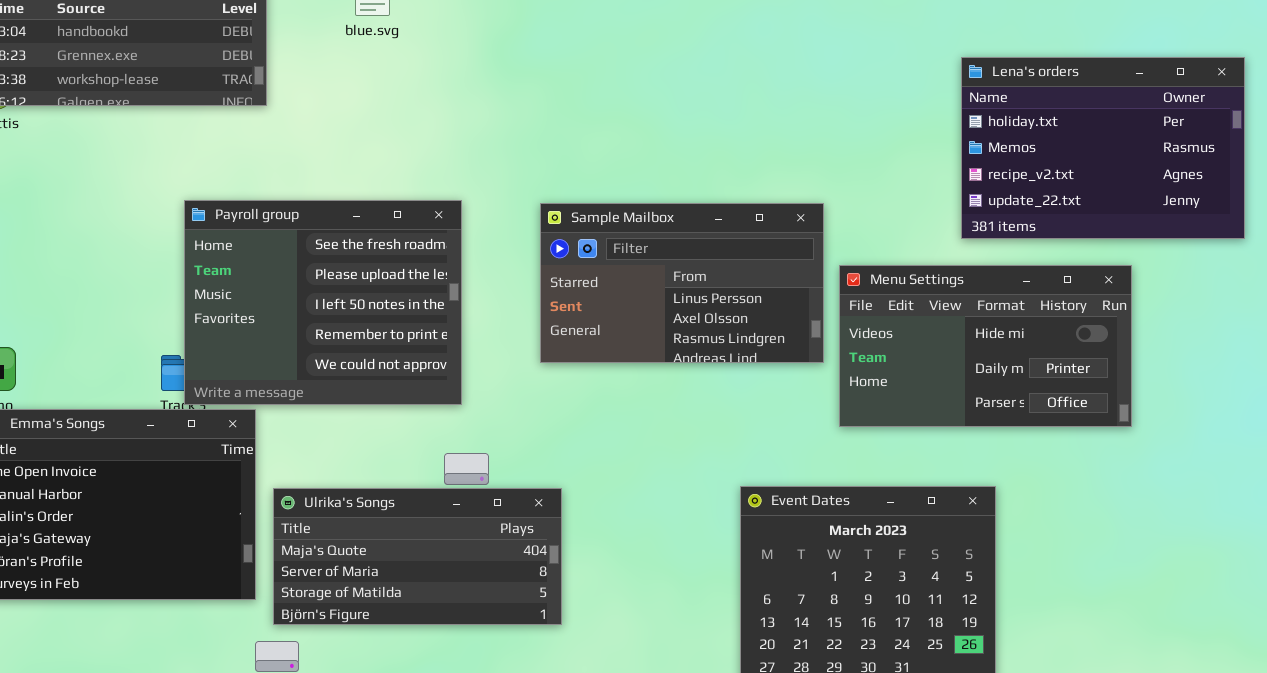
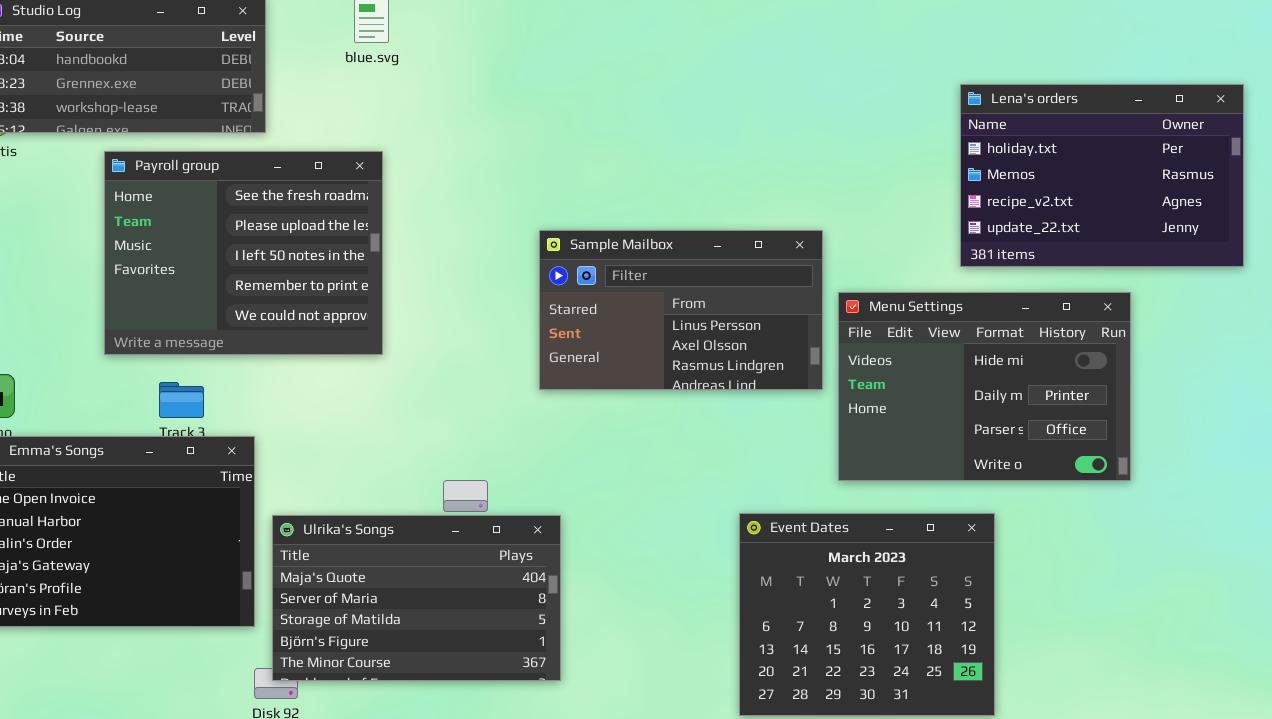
Payroll group: [184,200,462,405] -> [104,151,383,355], moved
Menu Settings: [839,265,1132,427] -> [838,292,1131,481], resized
Ulrika's Songs: [273,488,562,625] -> [272,515,561,681], resized

